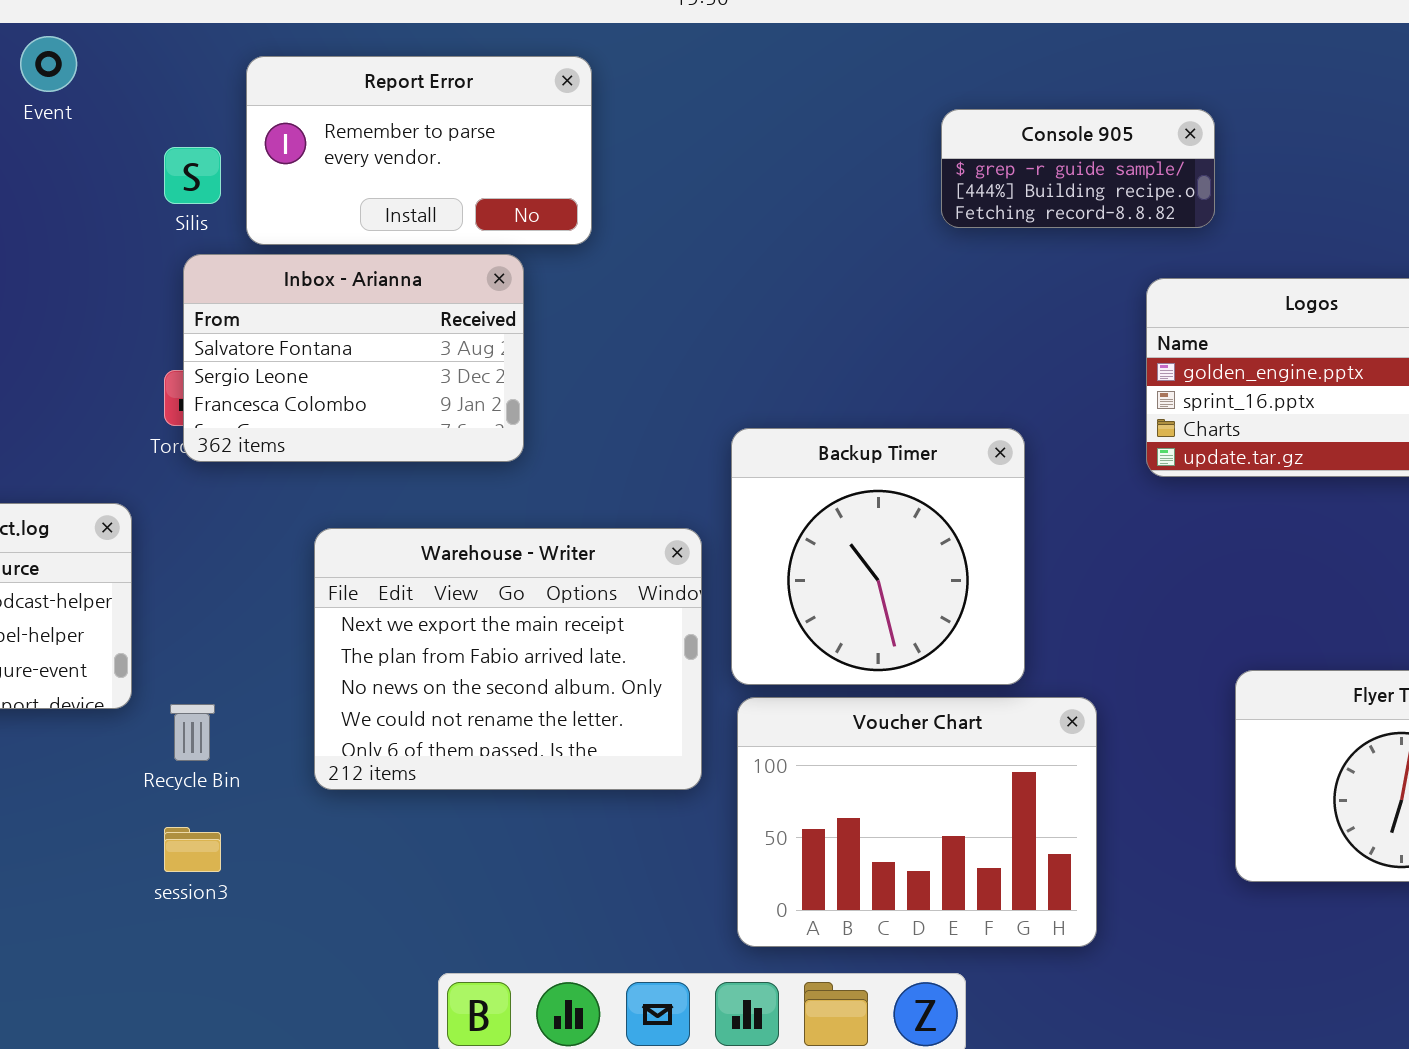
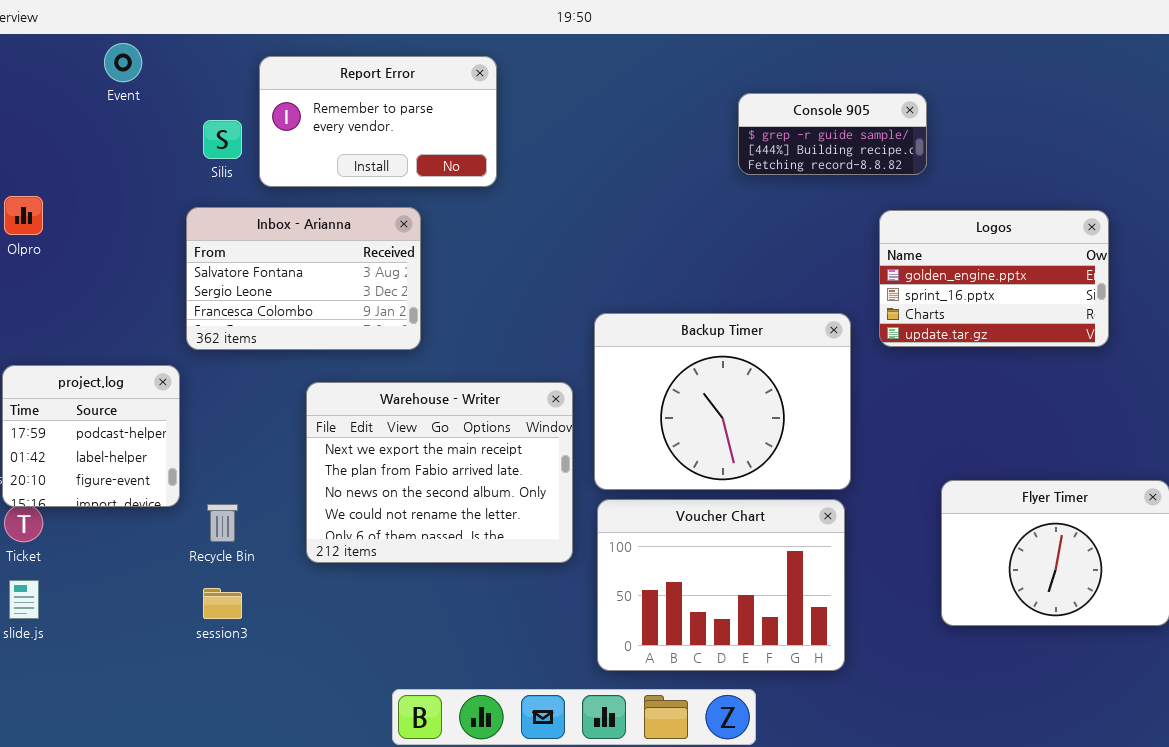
Inbox - Arianna: [183,254,524,462] -> [186,207,421,350], moved
Backup Timer: [731,428,1025,685] -> [594,313,851,490], resized

